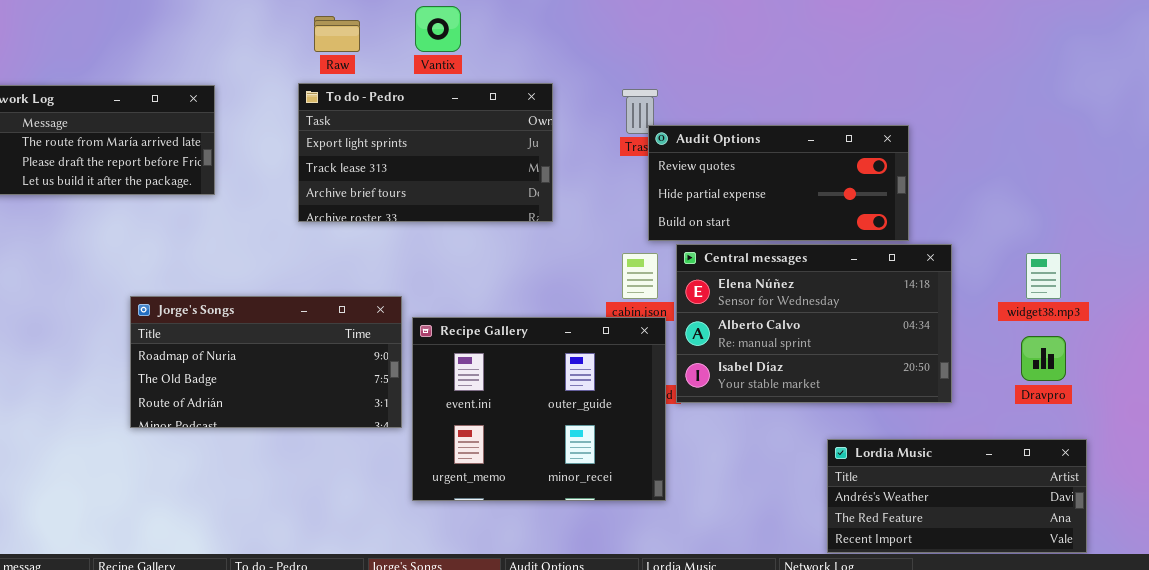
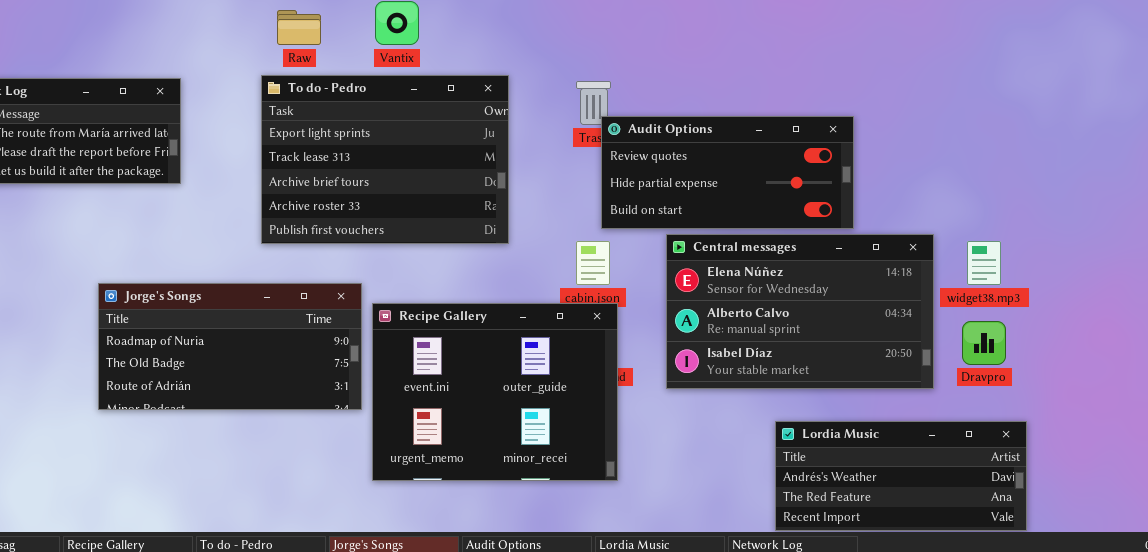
To do - Pedro: [298,83,553,222] -> [261,75,509,244], resized
Central messages: [676,244,952,403] -> [666,234,934,389], moved

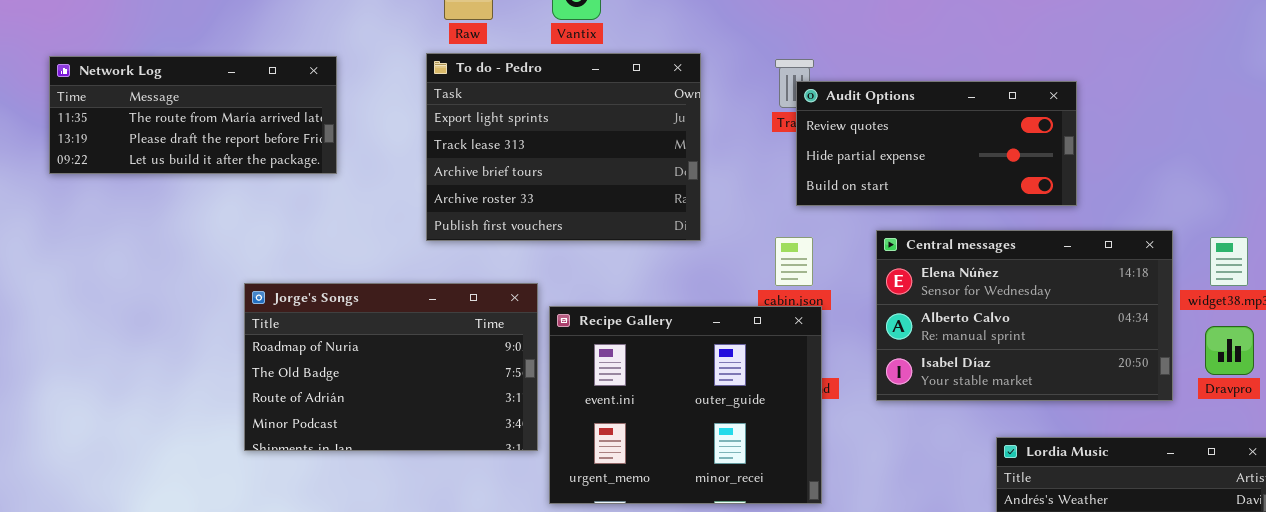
Audit Options: [601,116,854,229] -> [796,81,1077,206], moved
Jorge's Songs: [98,283,362,410] -> [244,283,538,451], resized

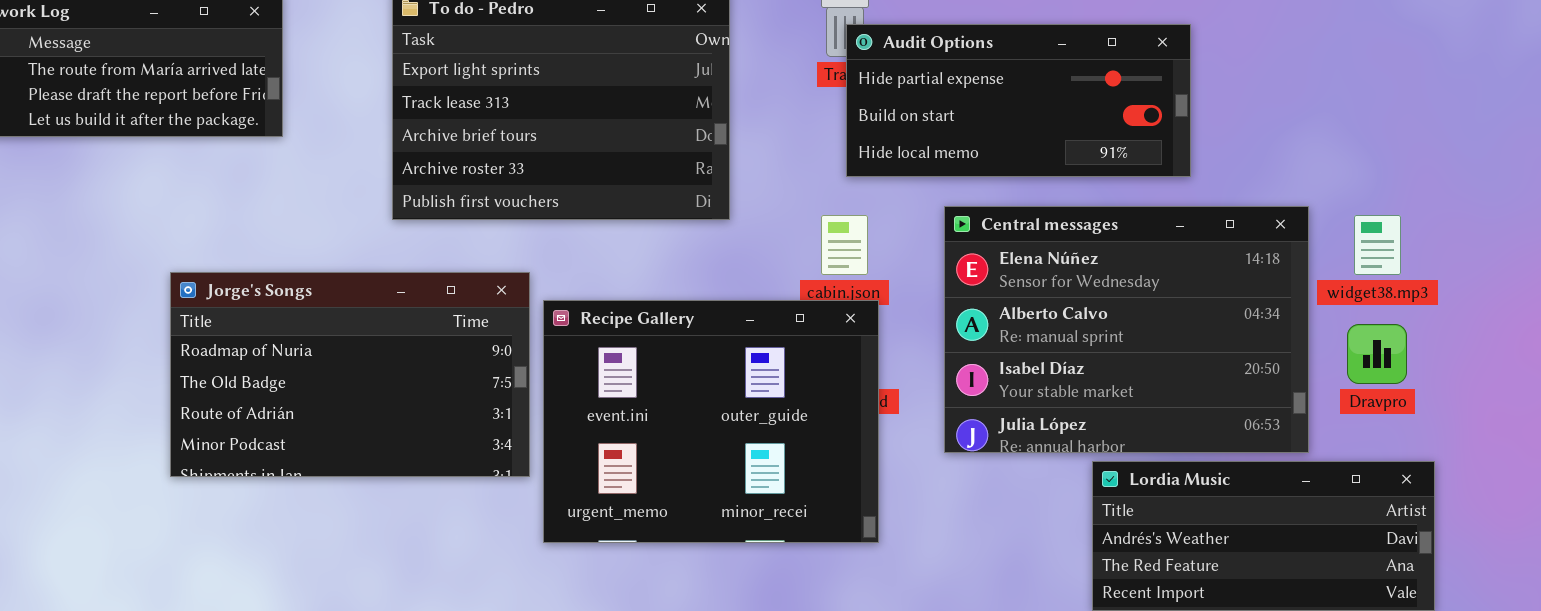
Audit Options: [796,81,1077,206] -> [846,24,1191,177], scrolled down 1 row
Central messages: [876,230,1173,401] -> [944,206,1309,453], resized

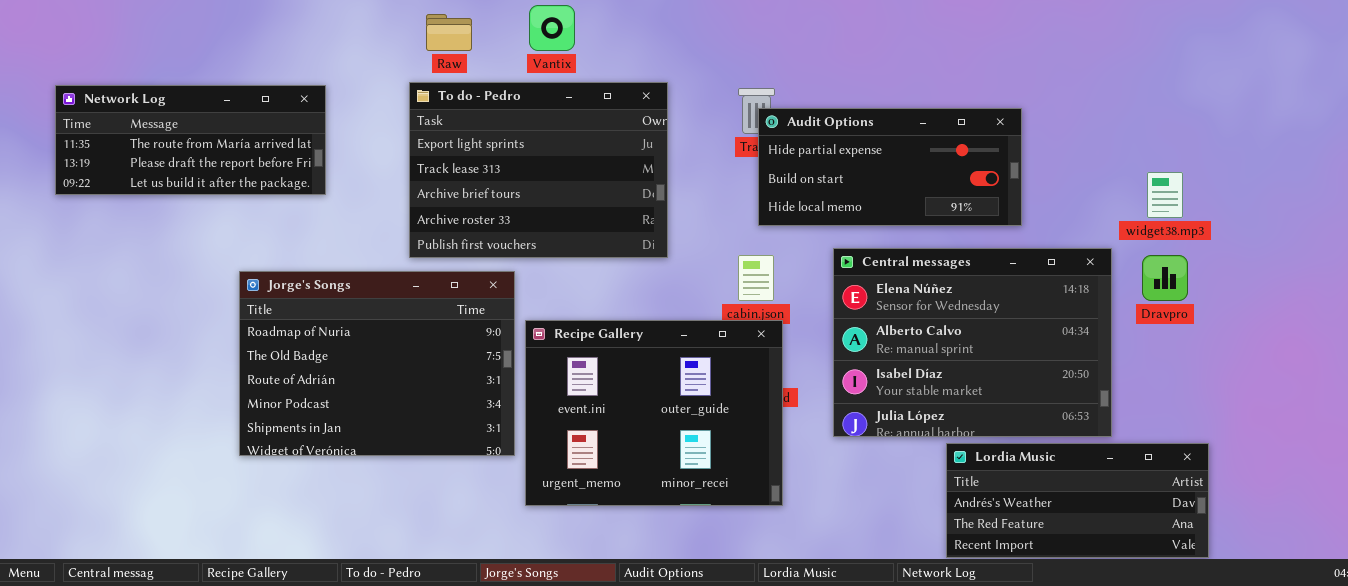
widget38.mp3: [1354,215,1401,275] -> [1147,172,1183,218], moved
Jorge's Songs: [170,272,530,477] -> [239,271,515,456], resized
Dravpro: [1347,324,1407,384] -> [1142,255,1188,301], moved

